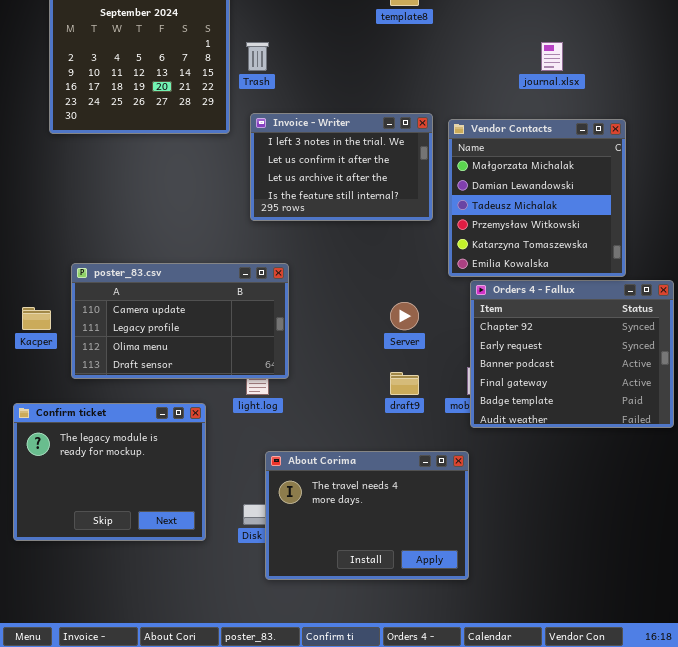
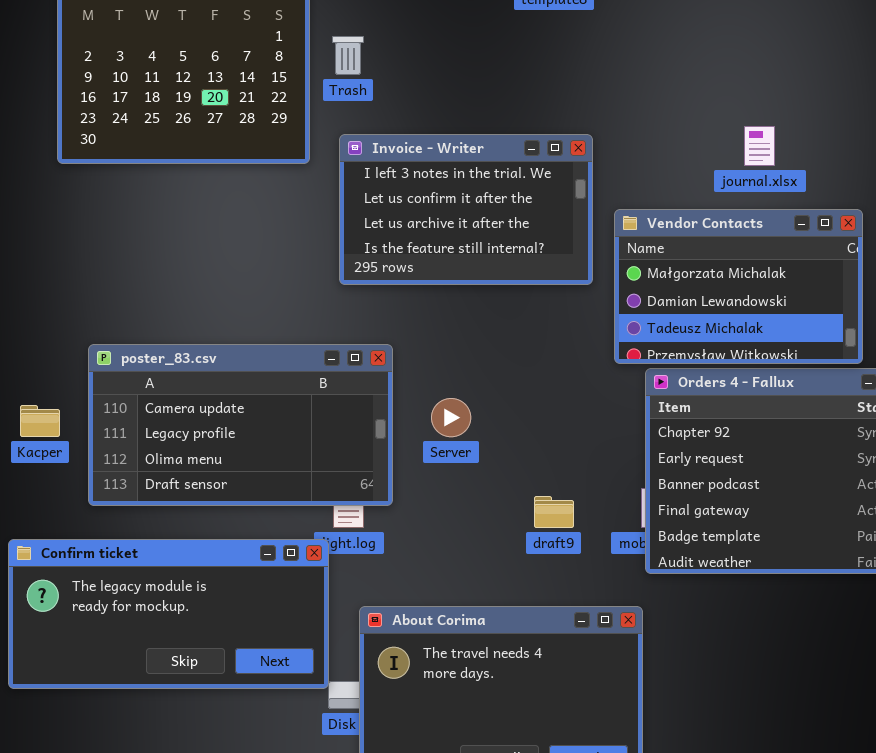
journal.xlsx: [541,42,563,71] -> [744,126,775,166], moved
Vendor Contacts: [448,119,626,277] -> [614,209,863,364], resized
Server: [390,302,419,330] -> [431,398,471,437], moved
Confirm ticket: [13,403,206,541] -> [8,539,329,689], resized

